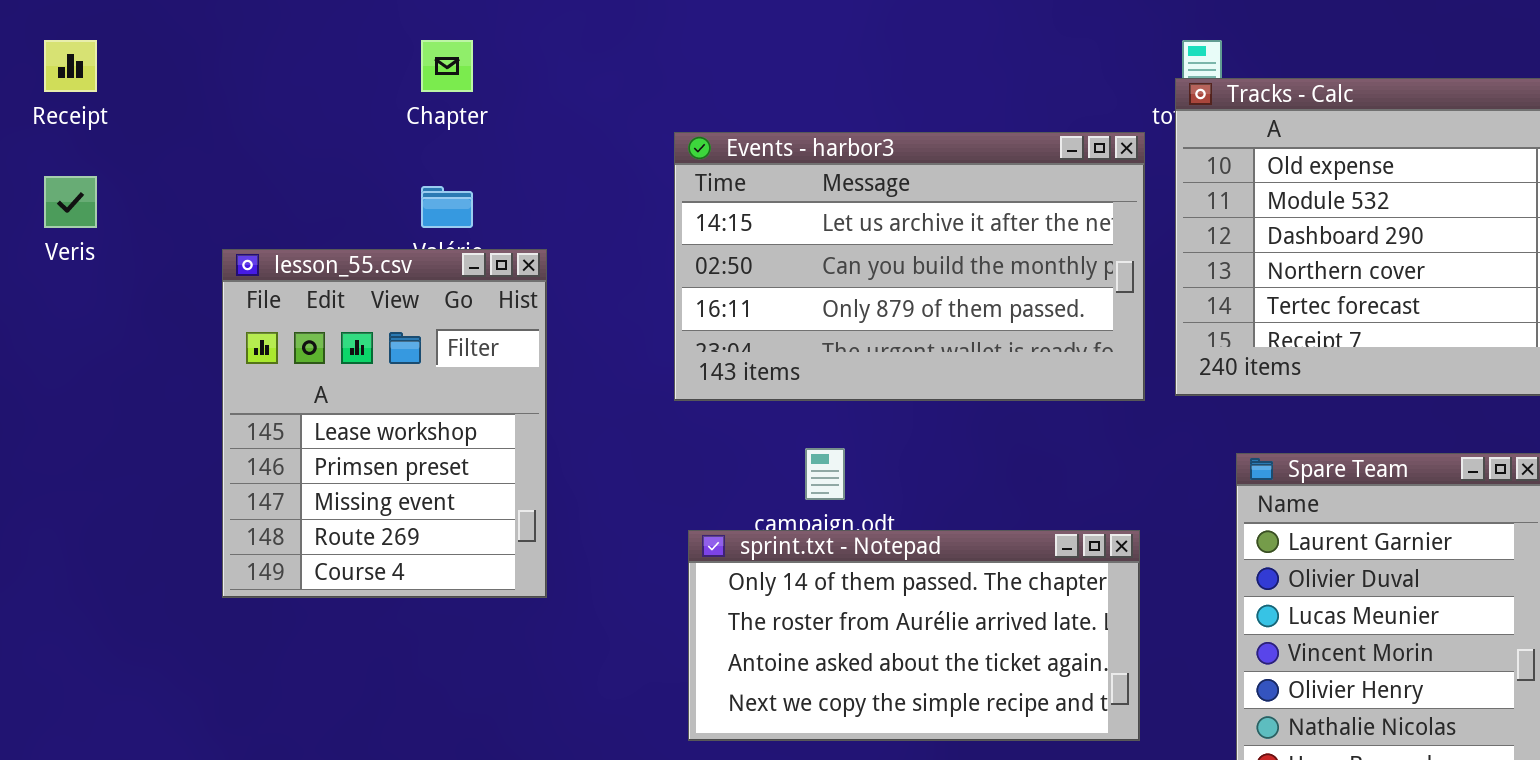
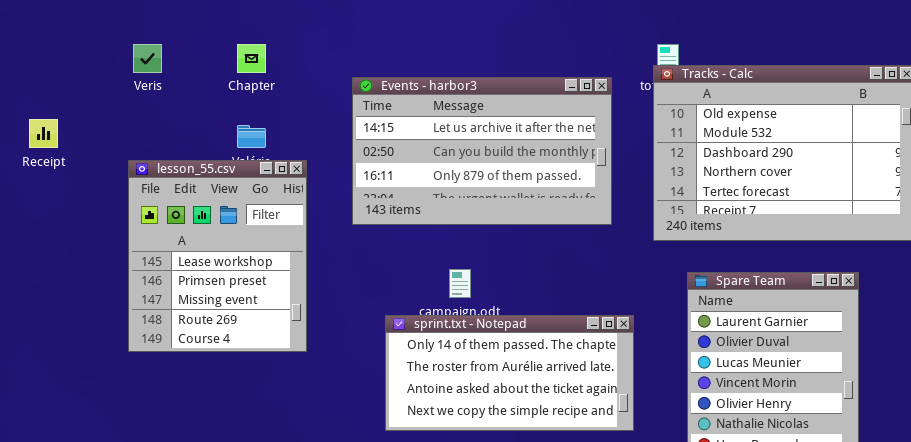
Receipt: [44,40,97,92] -> [29,119,58,148], moved
Events - harbor3: [674,132,1145,401] -> [352,77,612,225], moved
Veris: [44,176,97,228] -> [133,44,162,73], moved

